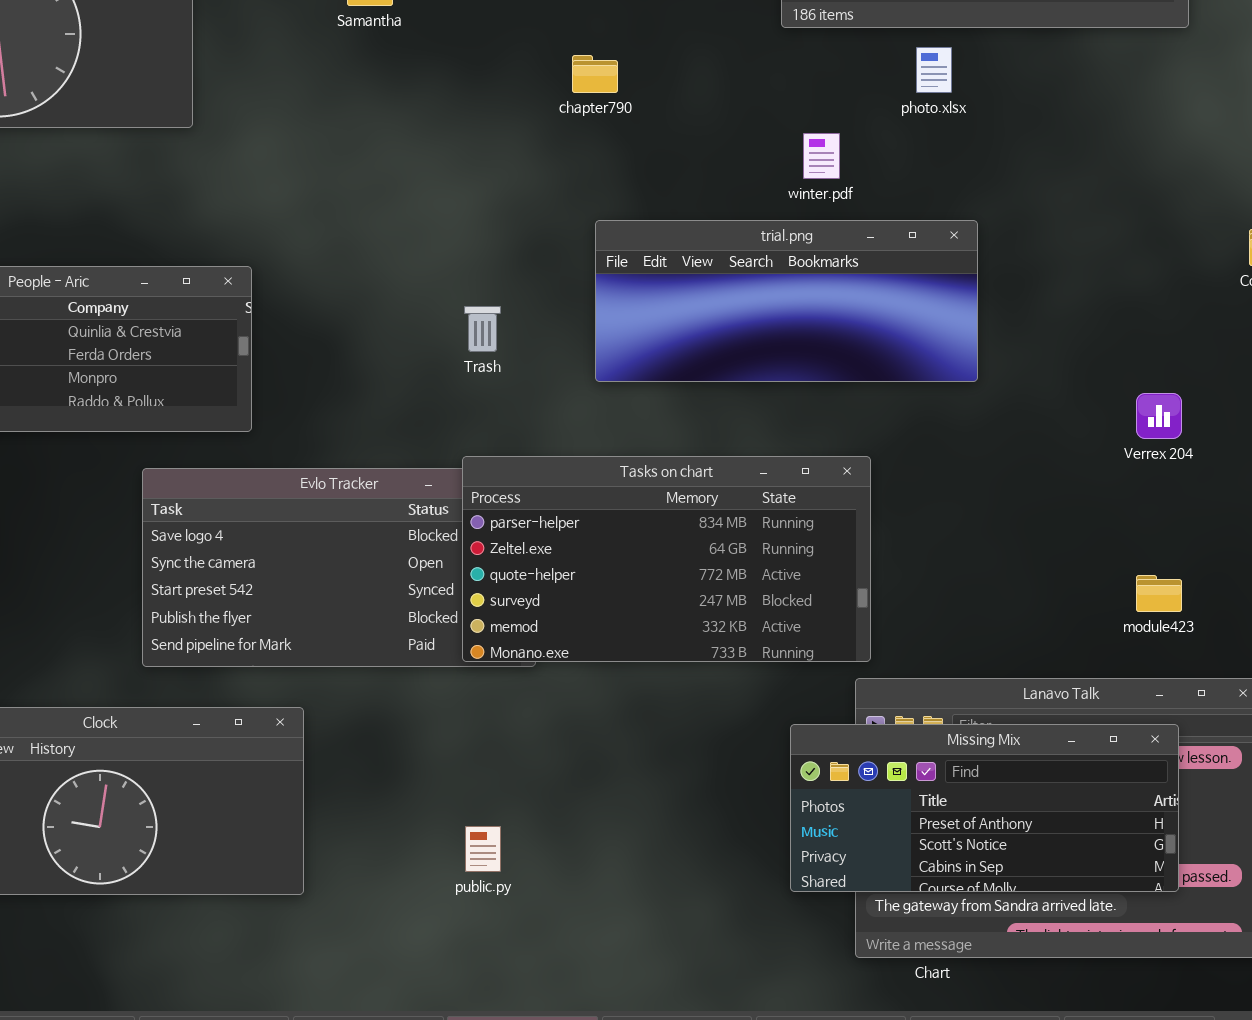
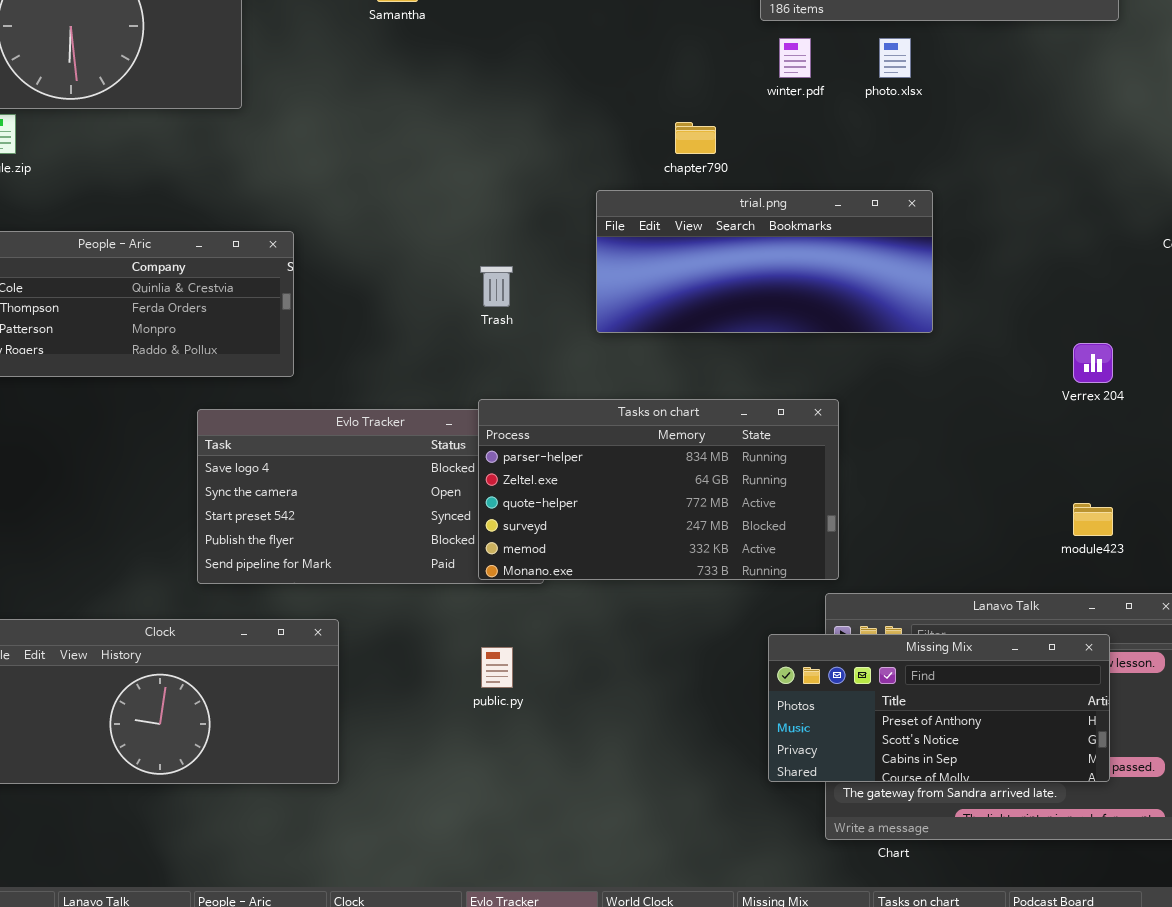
chapter790: [572,55,618,93] -> [675,122,716,154], moved
winter.pdf: [803,133,840,179] -> [779,38,811,78], moved
public.py: [465,826,501,872] -> [481,647,513,688], moved

